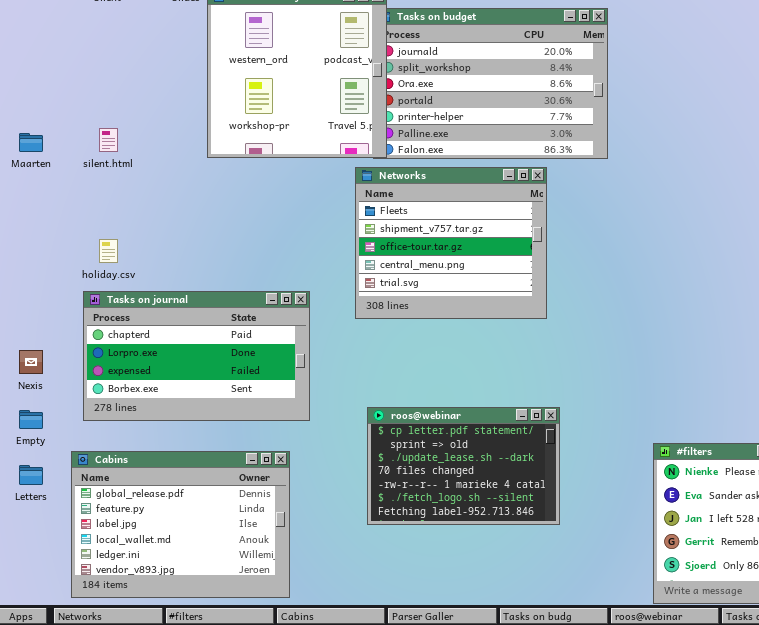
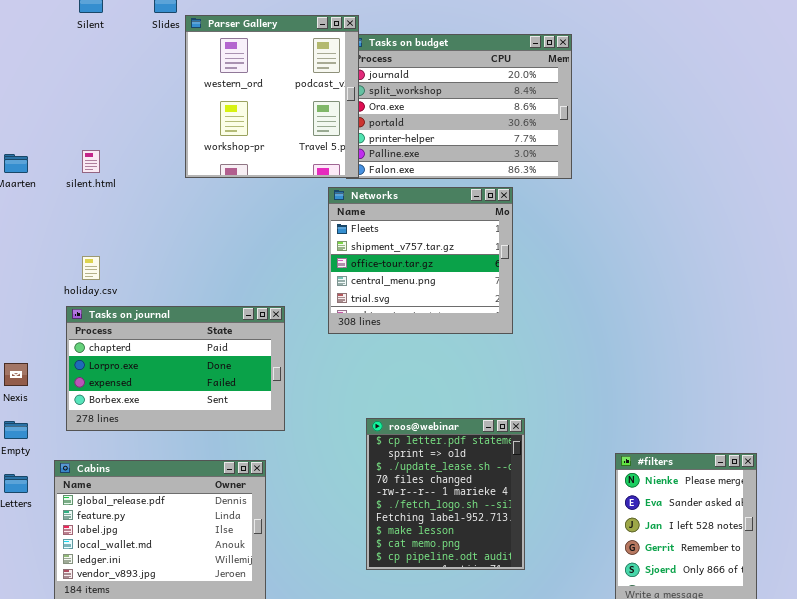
roos@webinar: [367,407,560,525] -> [366,418,525,570], resized

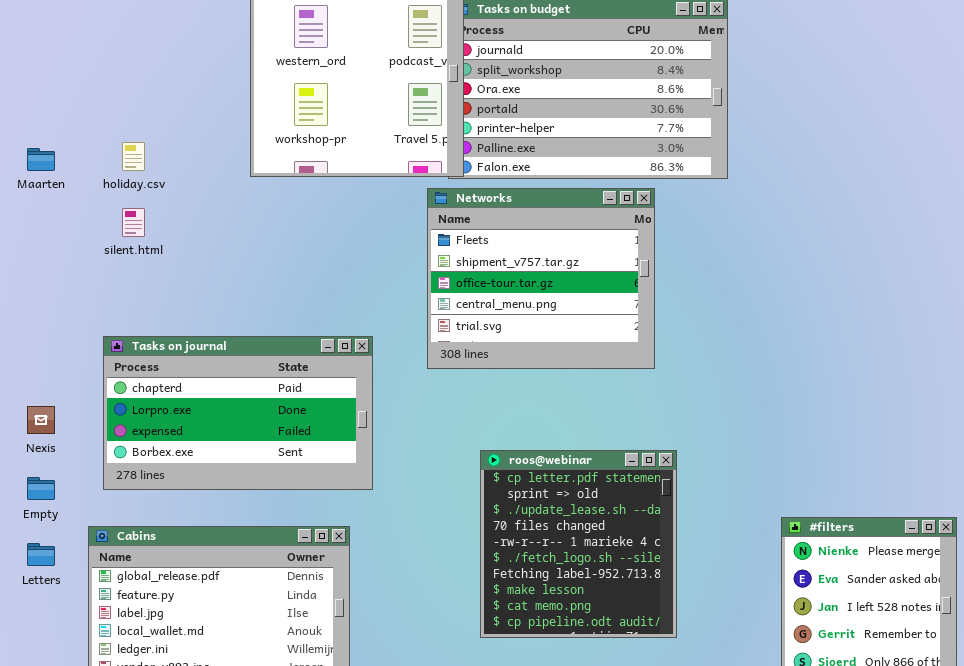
silent.html: [82,150,100,173] -> [122,208,145,237], moved
holiday.csv: [82,256,100,280] -> [122,142,145,171], moved
roos@webinar: [366,418,525,570] -> [480,450,677,638], moved

